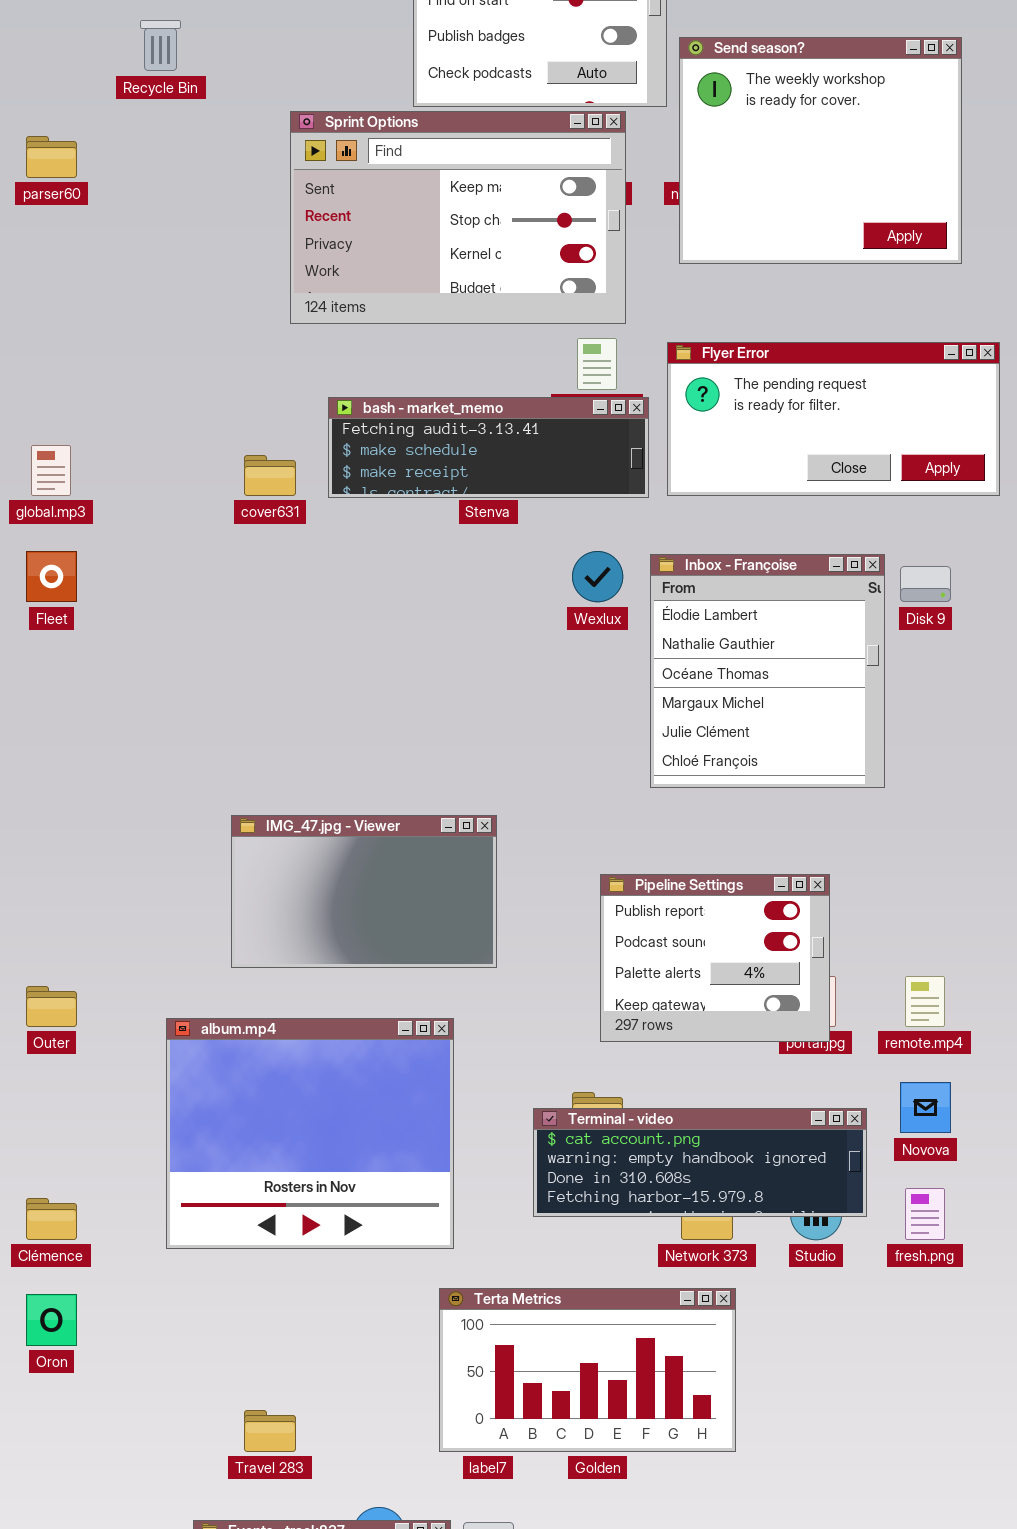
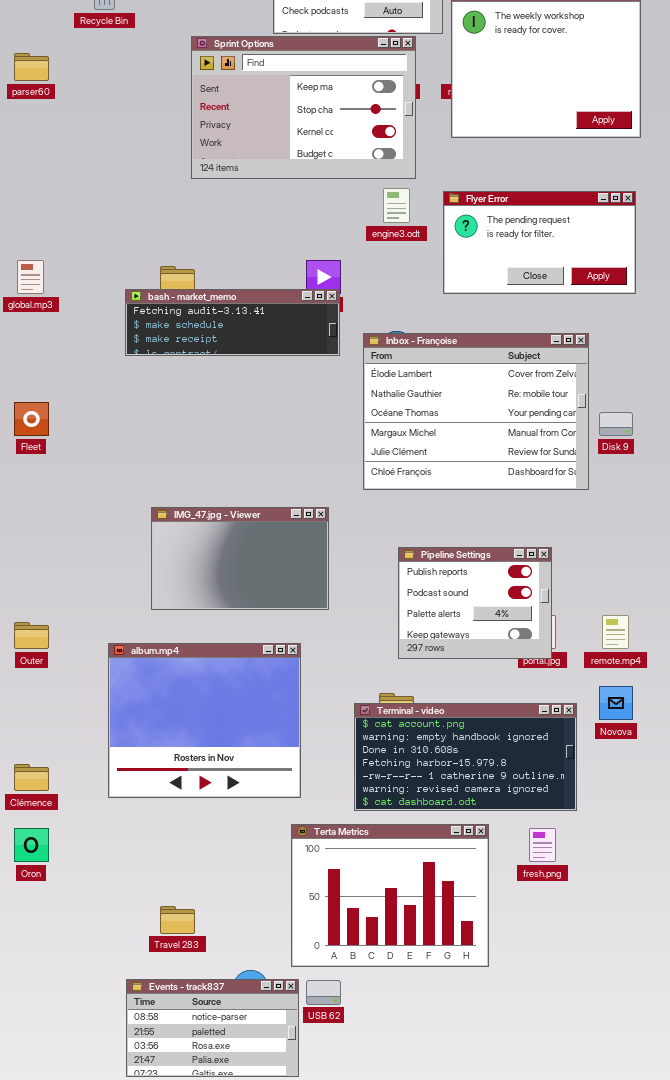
Flyer Error: [667,342,1000,496] -> [443,191,636,294], resized
bash - market_memo: [328,397,649,498] -> [125,289,340,356], moved
Fleet: [26,551,77,602] -> [14,402,49,436], moved
Inbox - Françoise: [650,554,885,788] -> [363,333,589,490], resized
Disk 9: [900,566,951,602] -> [599,412,633,436], moved
Terminal - video: [533,1108,867,1217] -> [354,703,577,811], resized
fresh.png: [905,1188,945,1240] -> [529,828,556,862], moved
Terta Metrics: [439,1288,736,1452] -> [291,824,489,967], resized

